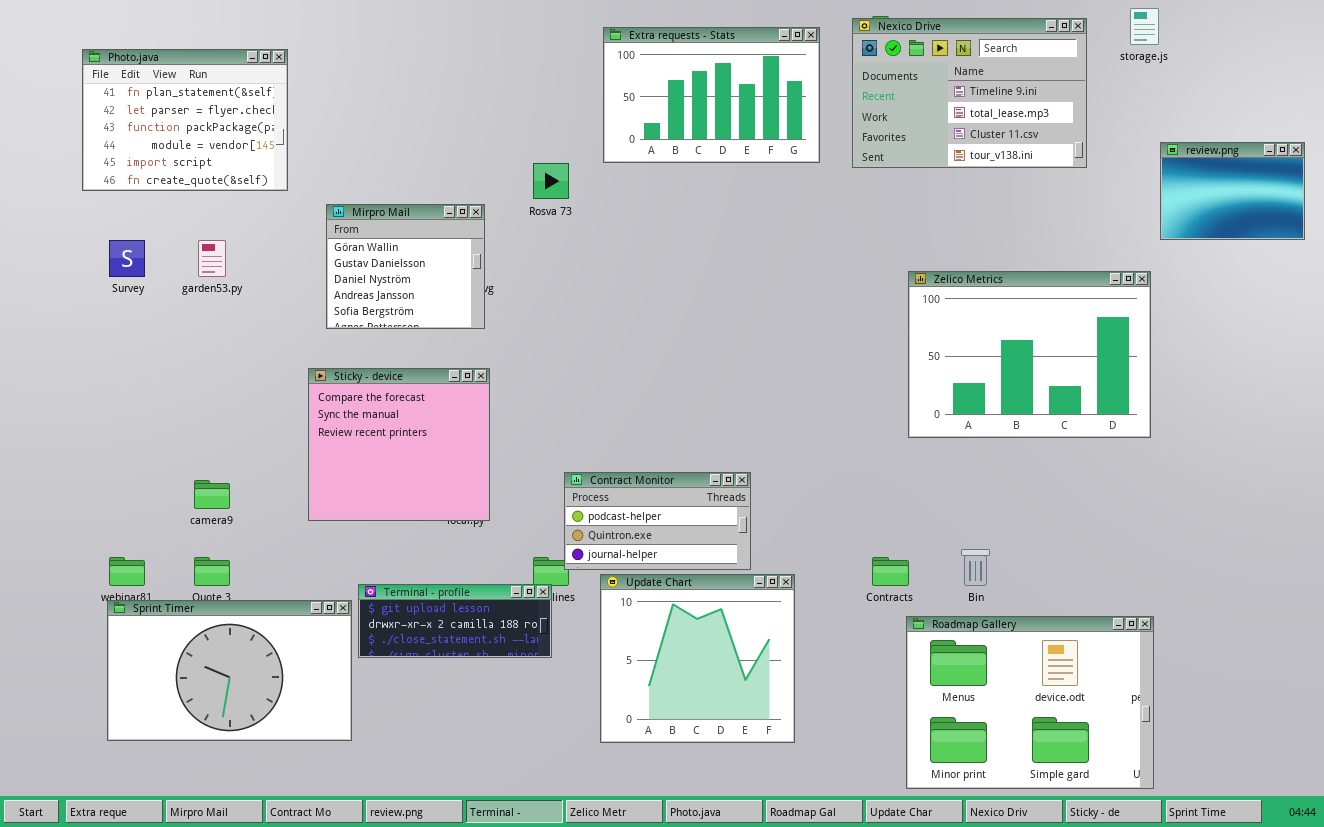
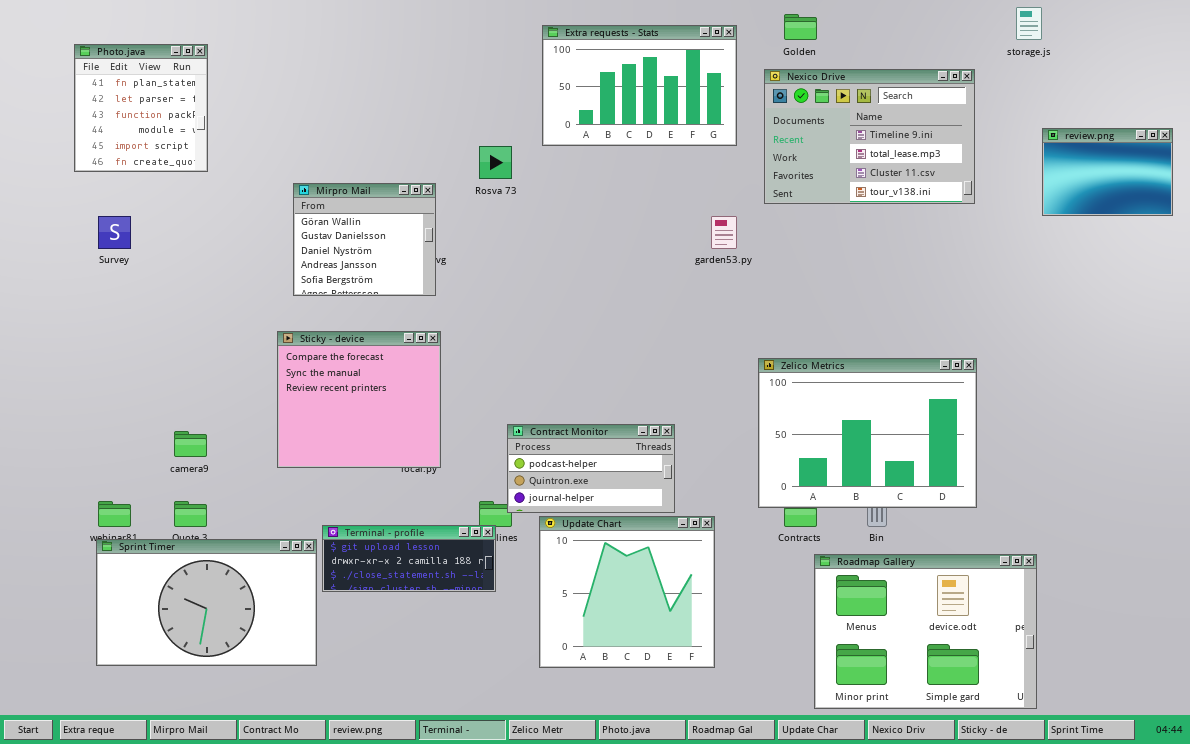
Nexico Drive: [852,18,1087,168] -> [764,69,975,204], moved
Photo.java: [82,49,288,191] -> [74,44,208,172], resized
garden53.py: [198,240,226,277] -> [711,216,737,249], moved
Zelico Metrics: [908,271,1151,438] -> [758,358,977,508], moved

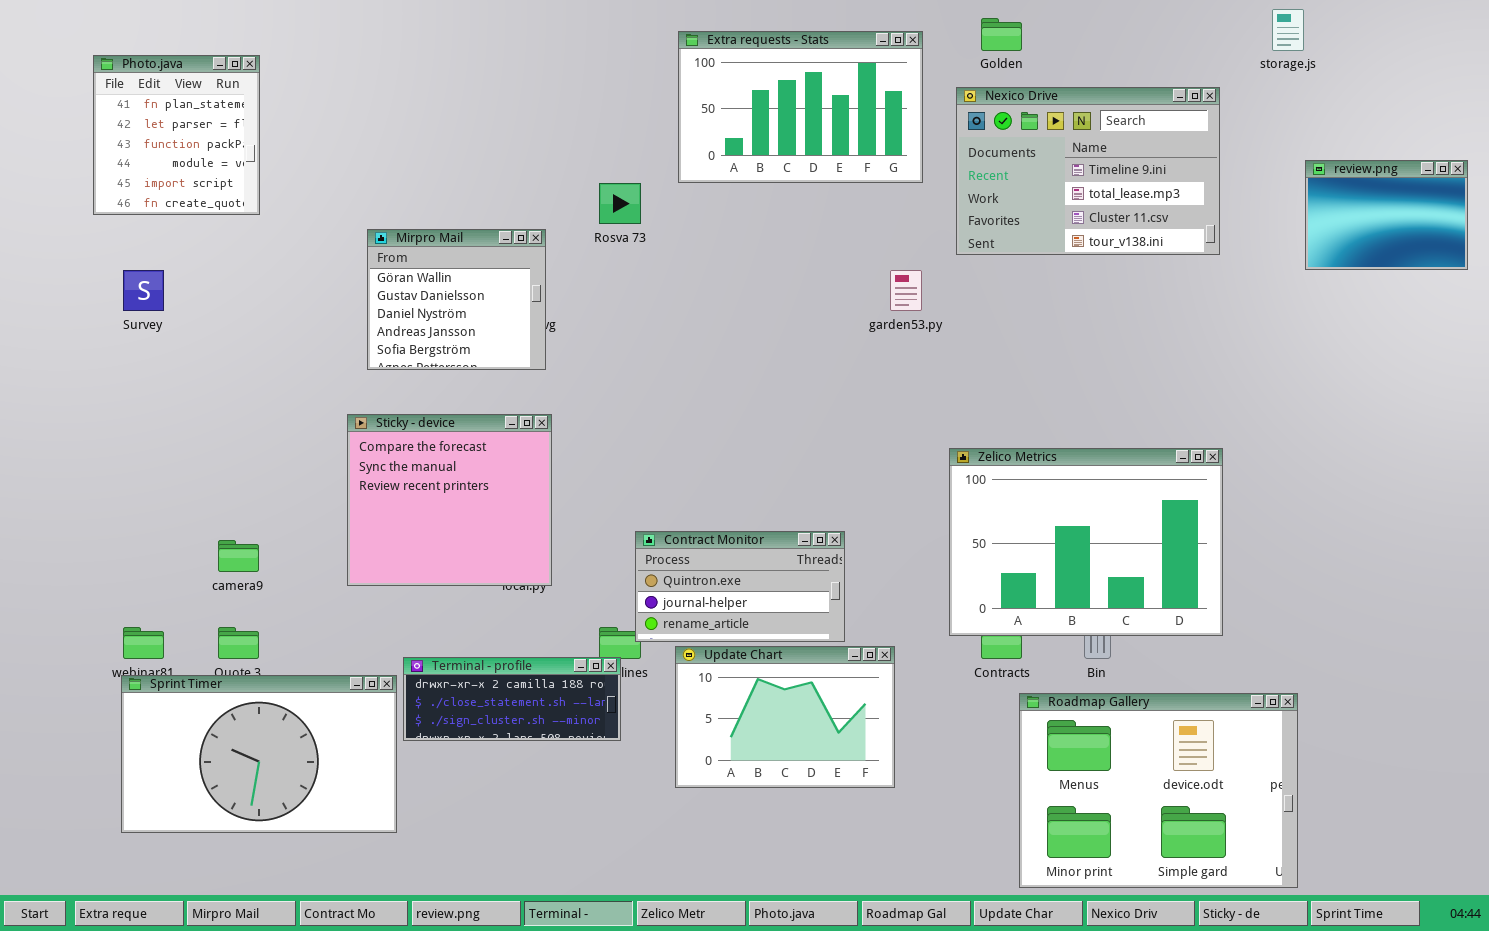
Contract Monitor: [507,424,675,513] -> [635,531,845,642], scrolled down 1 row
Update Chart: [539,516,715,668] -> [675,646,895,788], resized
Terminal - profile: [322,525,496,592] -> [403,657,621,741], scrolled down 1 row

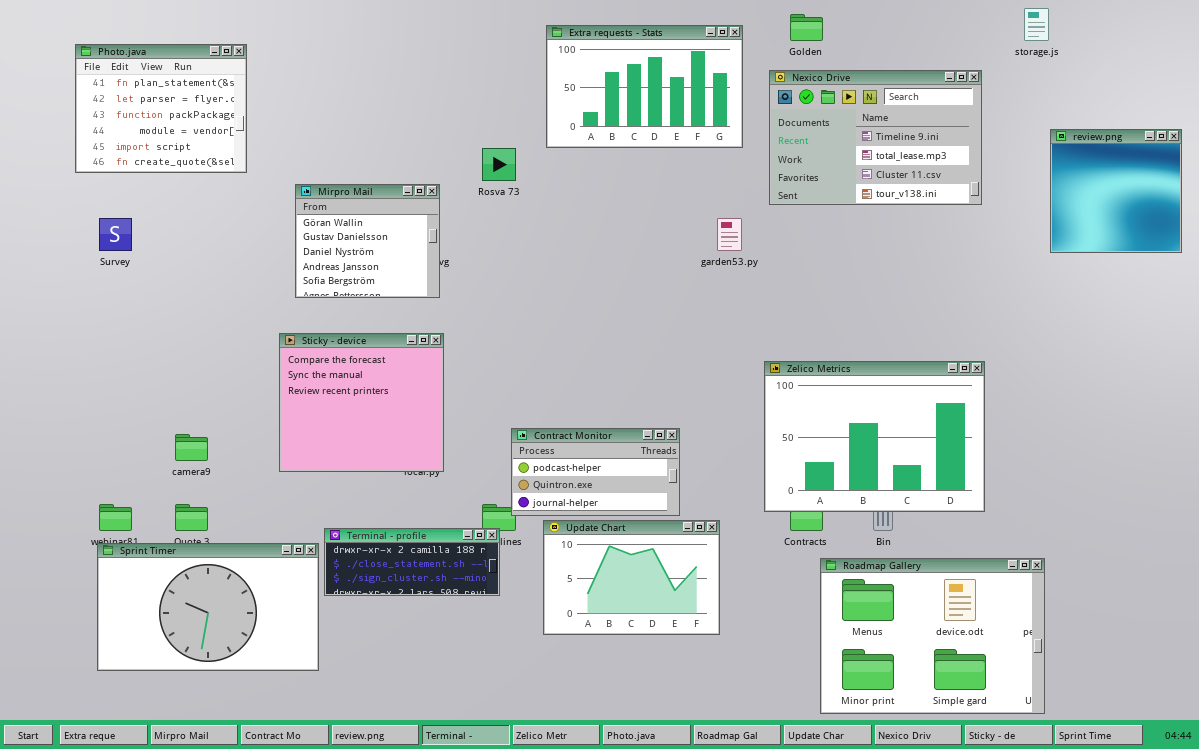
Photo.java: [93,55,260,215] -> [75,44,247,173], resized
review.png: [1305,160,1468,270] -> [1050,129,1182,253], resized
Contract Monitor: [635,531,845,642] -> [511,428,680,516], scrolled up 1 row

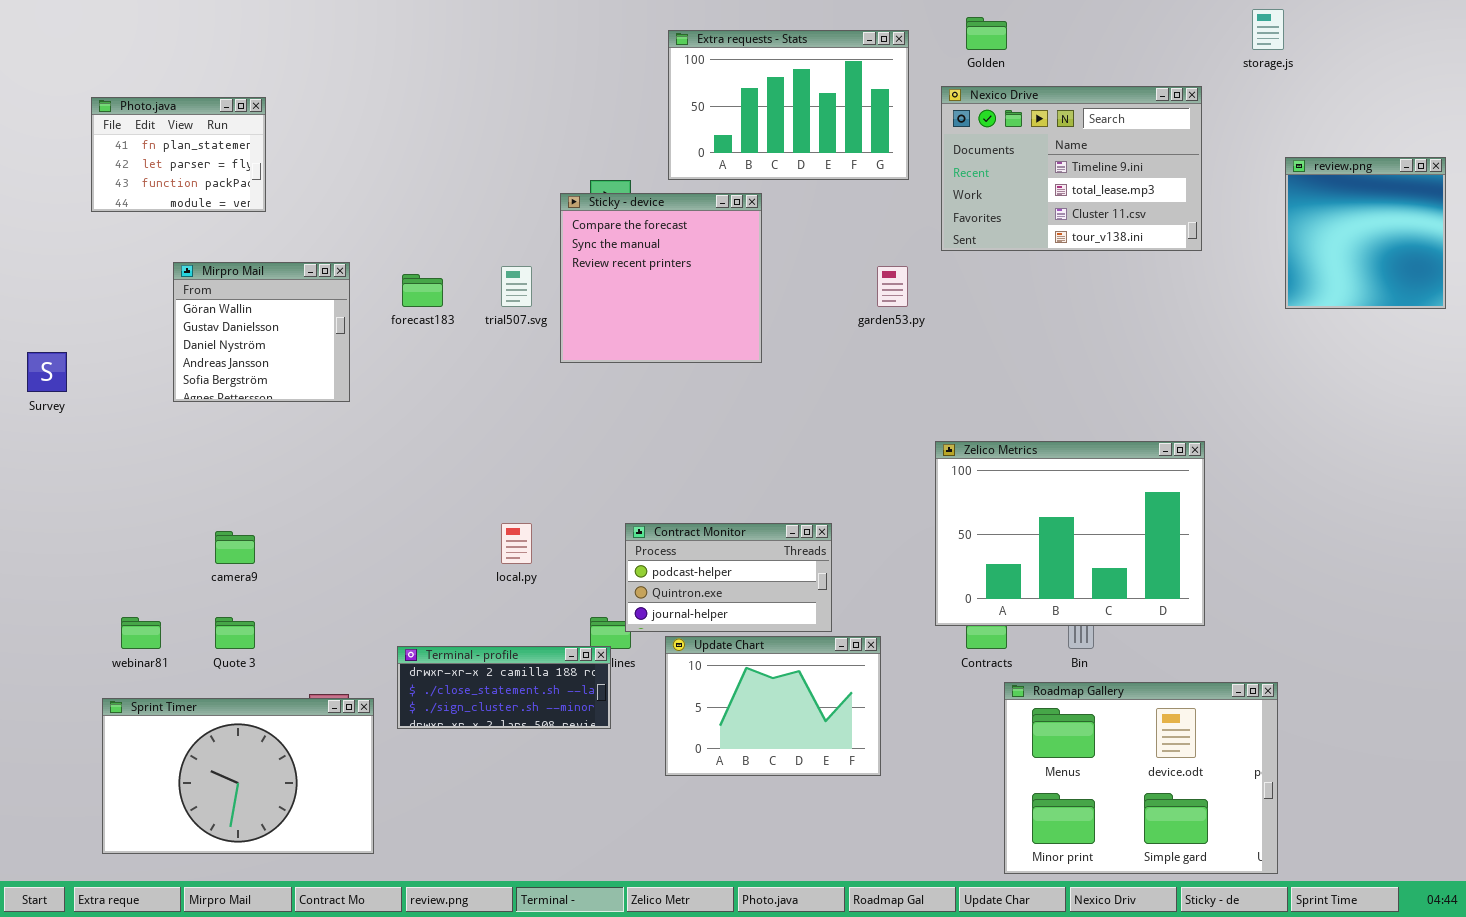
Photo.java: [75,44,247,173] -> [91,97,266,212], resized
Mirpro Mail: [295,184,440,298] -> [173,262,350,402], moved
Survey: [99,218,132,251] -> [27,352,67,392], moved
Sticky - device: [279,333,444,472] -> [560,193,762,363], moved
Sprint Timer: [97,543,319,671] -> [102,698,374,854], moved

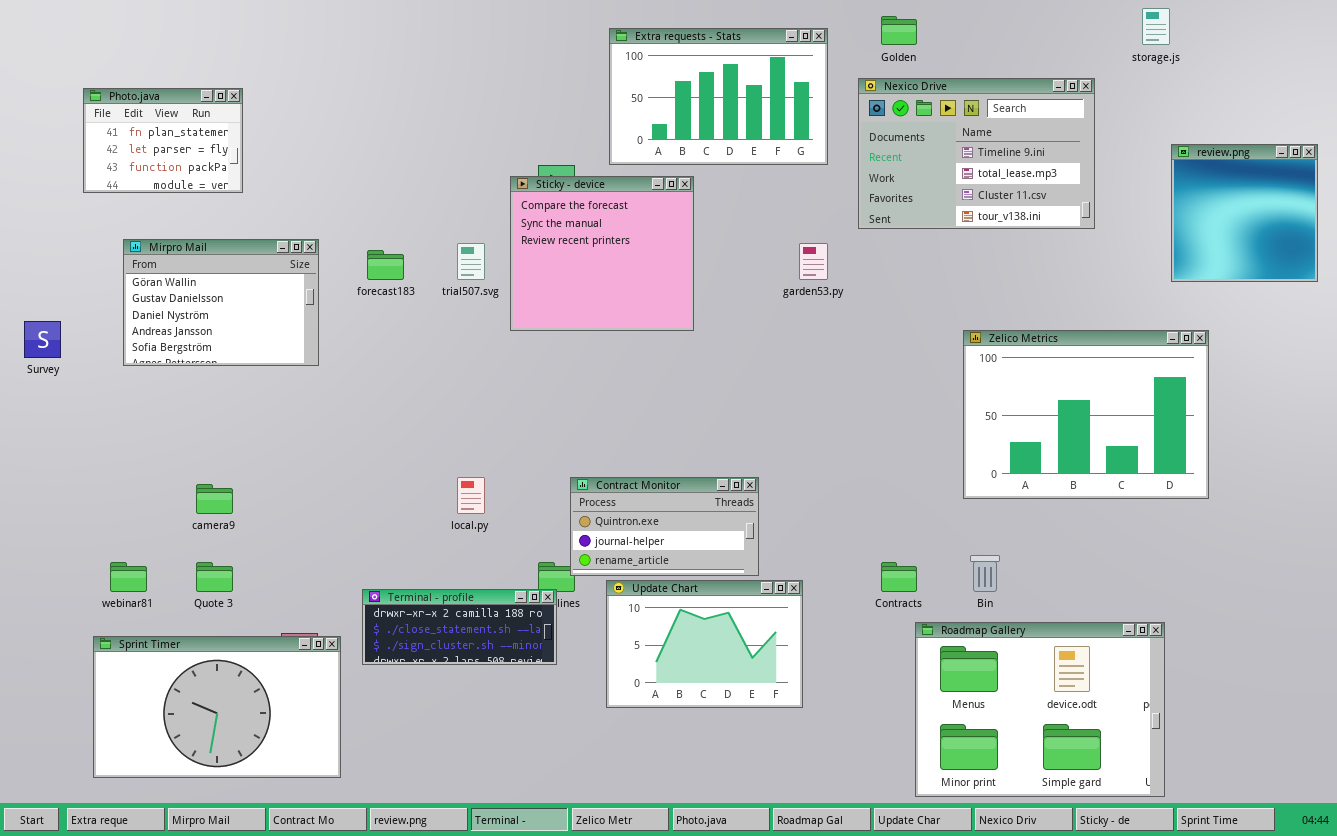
Mirpro Mail: [173,262,350,402] -> [123,239,319,366], resized
Zelico Metrics: [935,441,1205,626] -> [963,330,1209,499], moved
Contract Monitor: [625,523,832,632] -> [570,477,759,576], scrolled down 1 row

